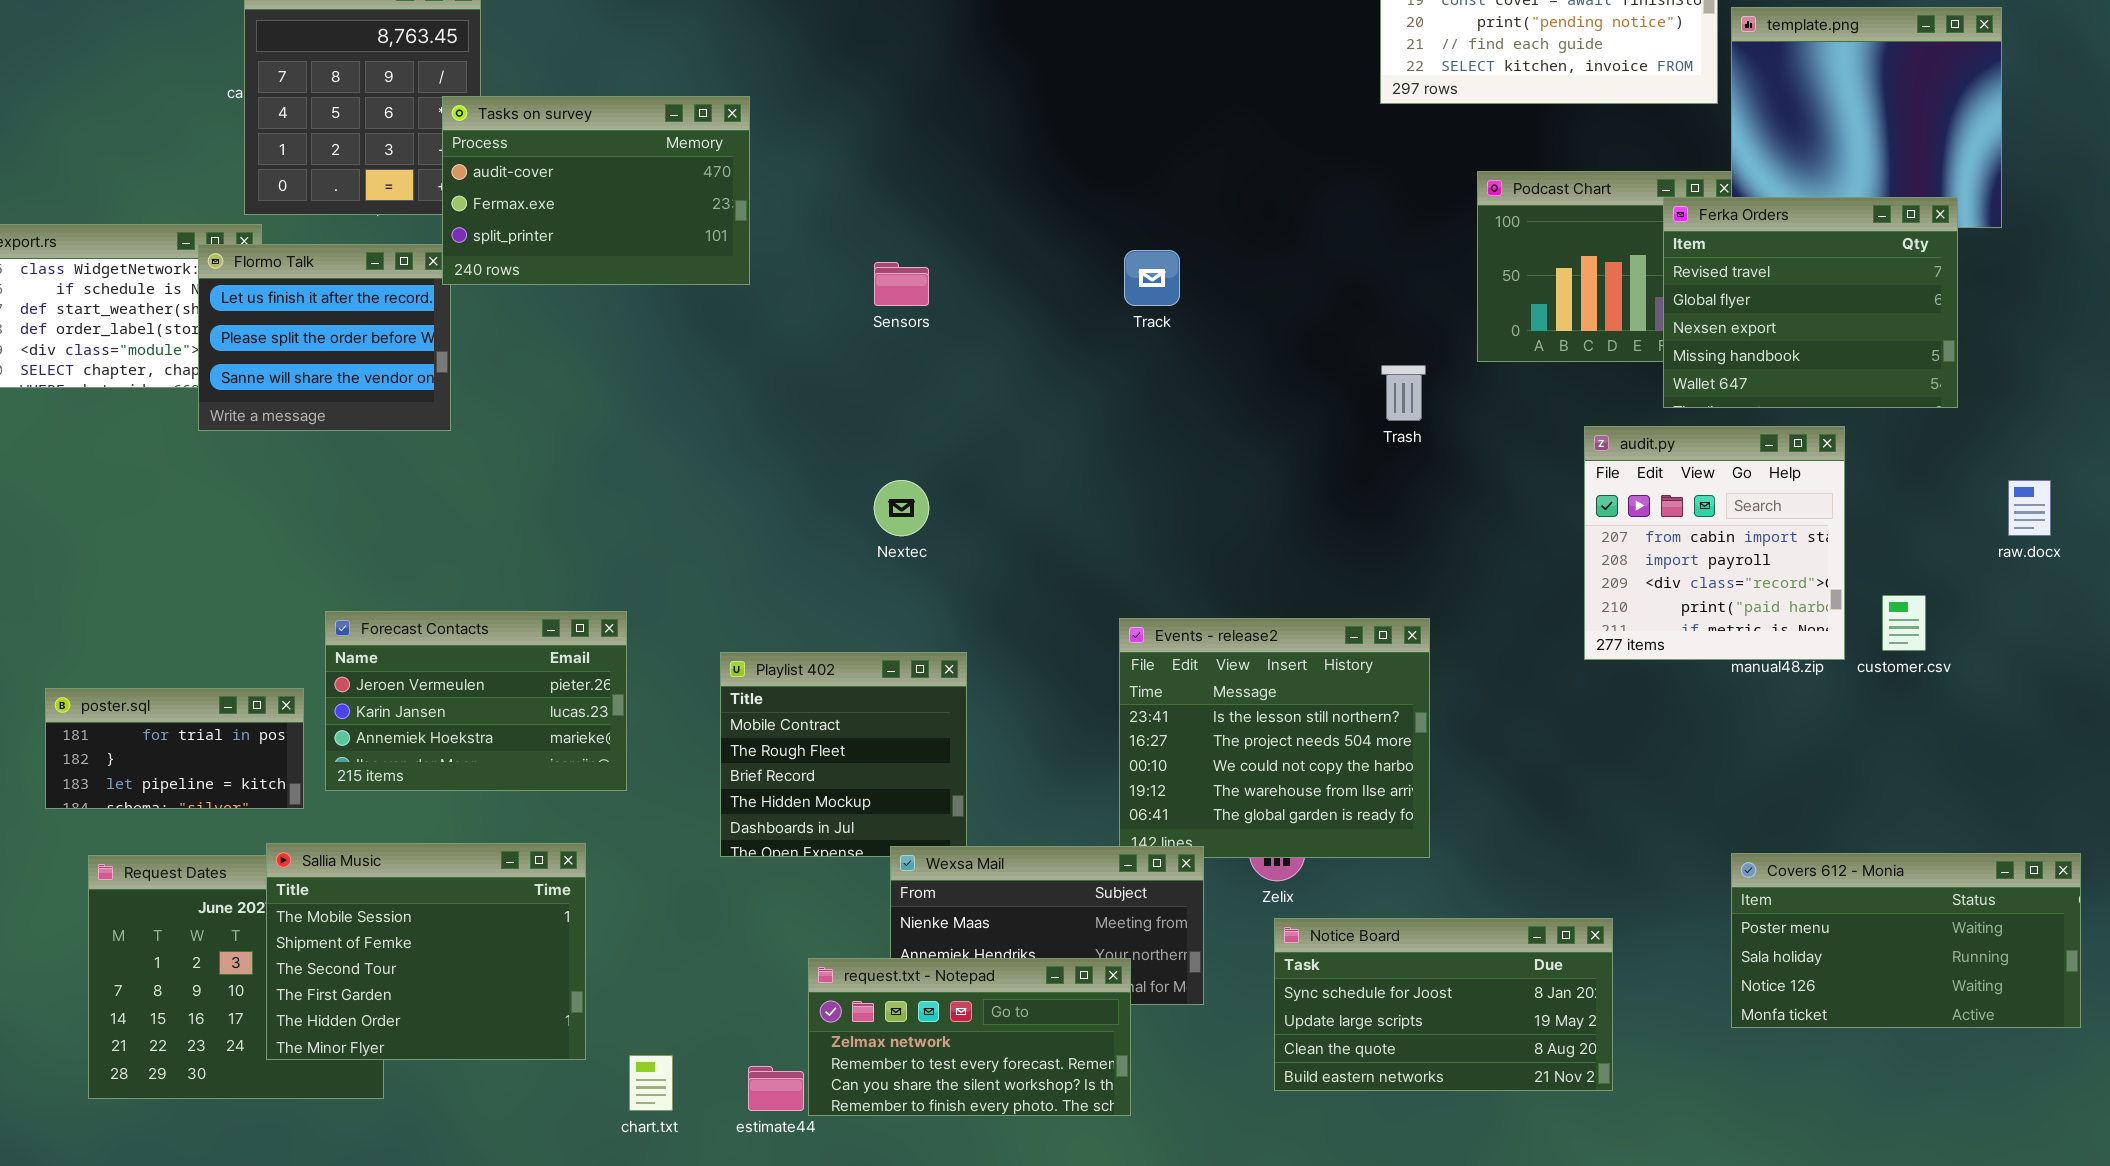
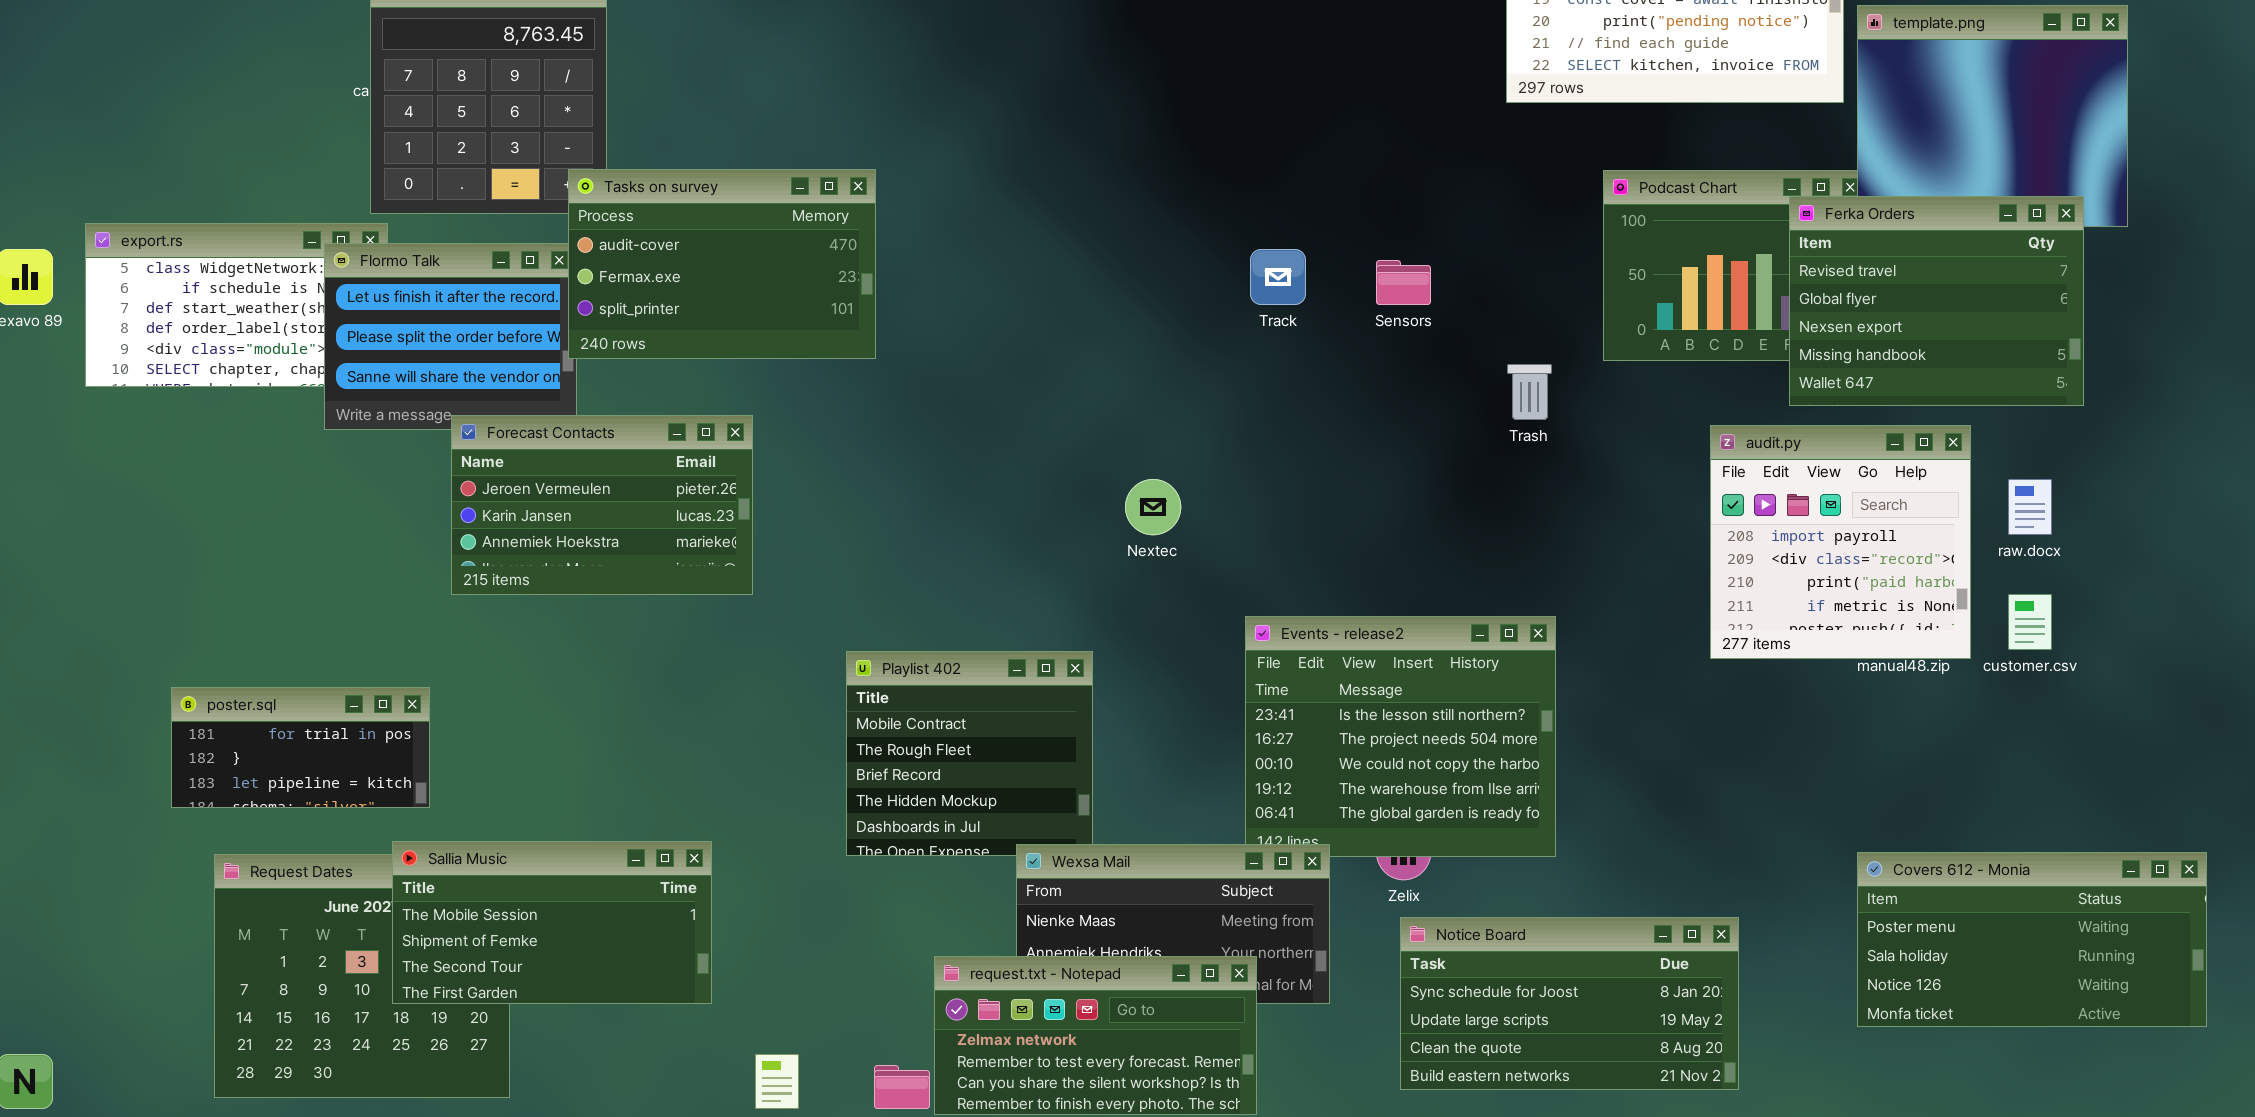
Tasks on survey: [442,96,750,285] -> [568,169,876,359], moved
Sensors: [874,262,929,306] -> [1376,260,1431,305], moved
audit.py: [1584,426,1845,660] -> [1710,425,1971,659], scrolled down 1 row
Nextec: [874,480,929,536] -> [1125,479,1181,535], moved
raw.docx: [2008,480,2051,536] -> [2008,479,2052,535], moved
Forecast Contacts: [325,611,627,791] -> [451,415,753,595], moved
Sallia Music: [266,843,586,1060] -> [392,841,712,1004], resized

